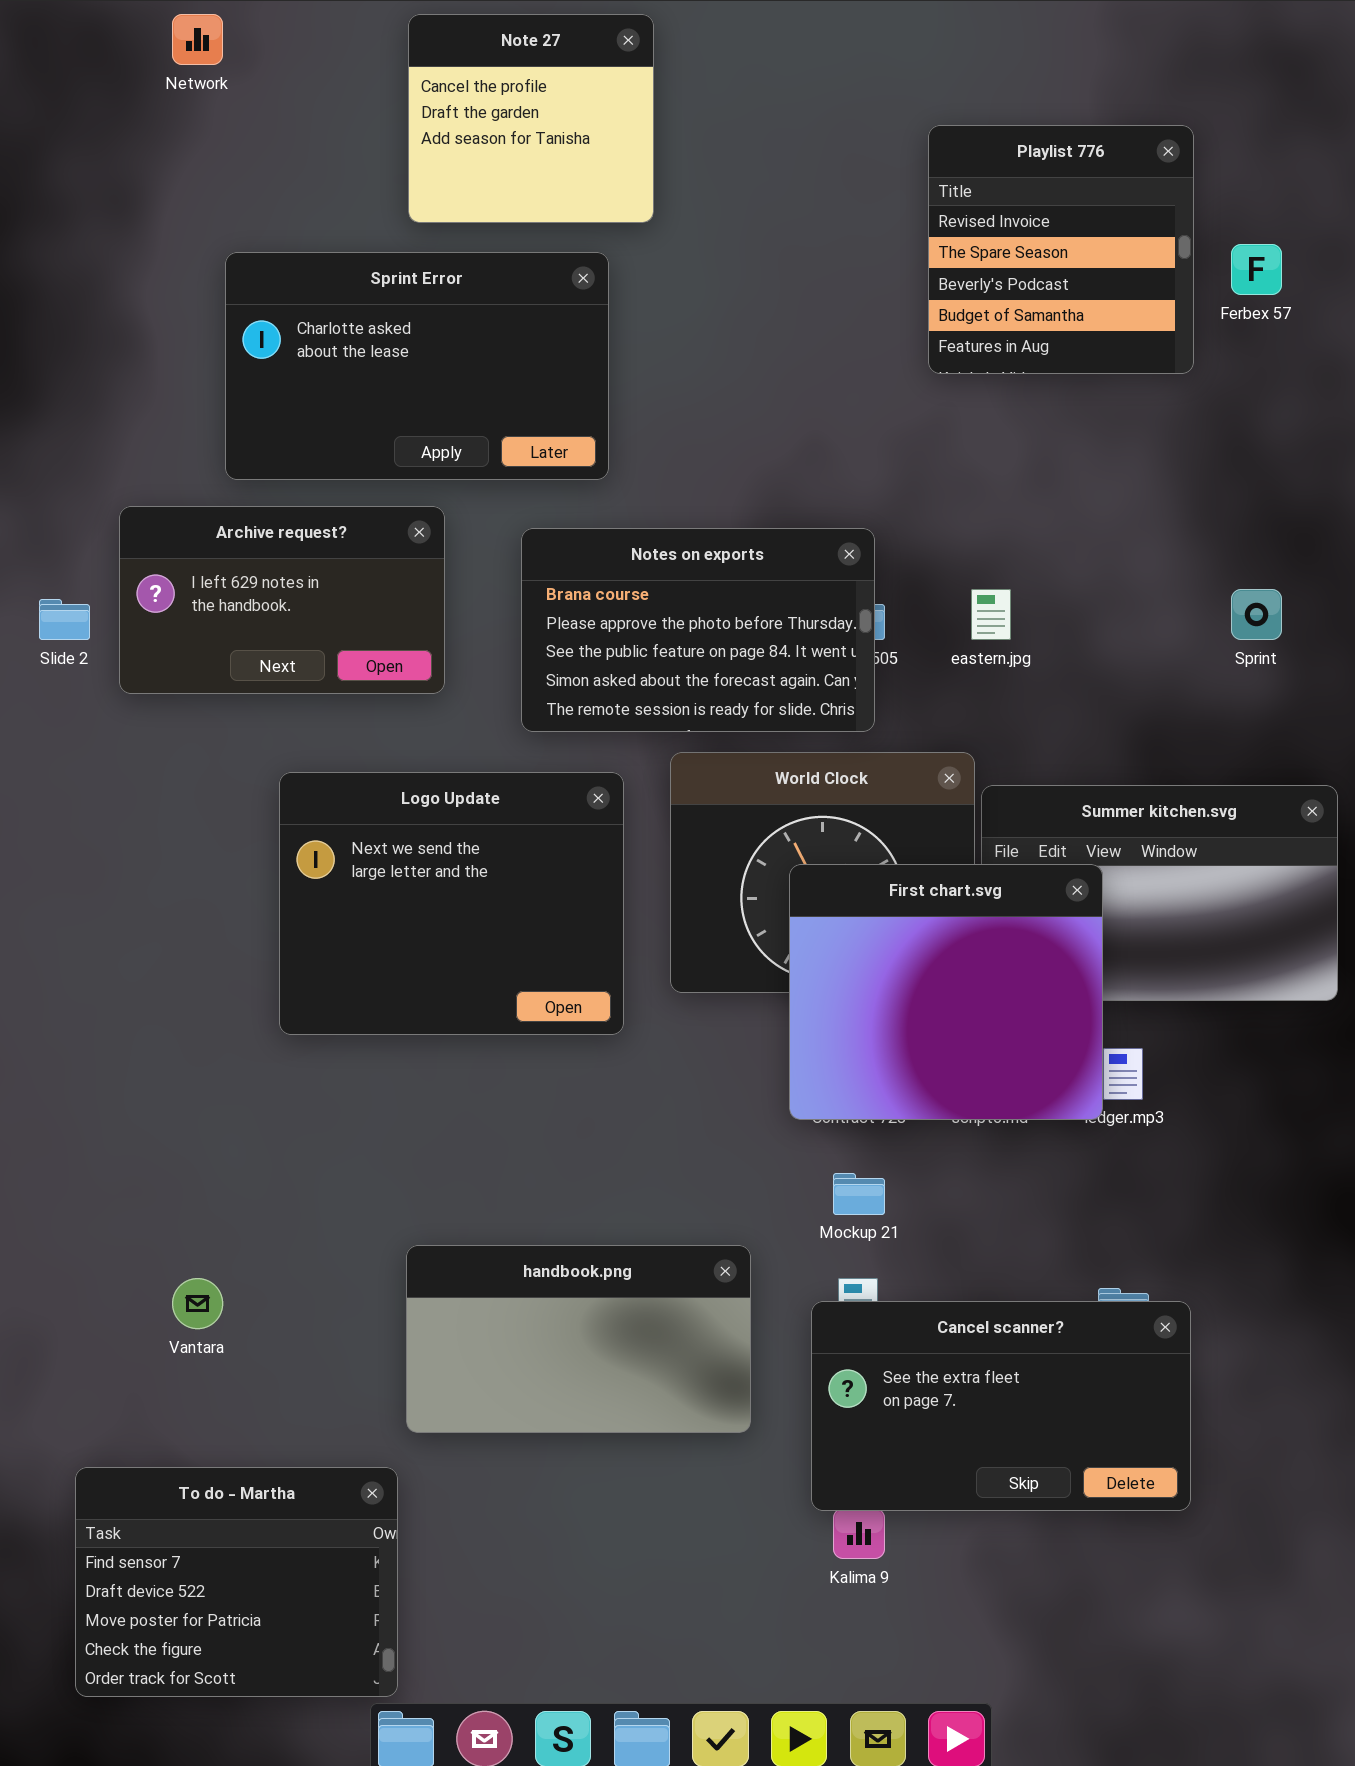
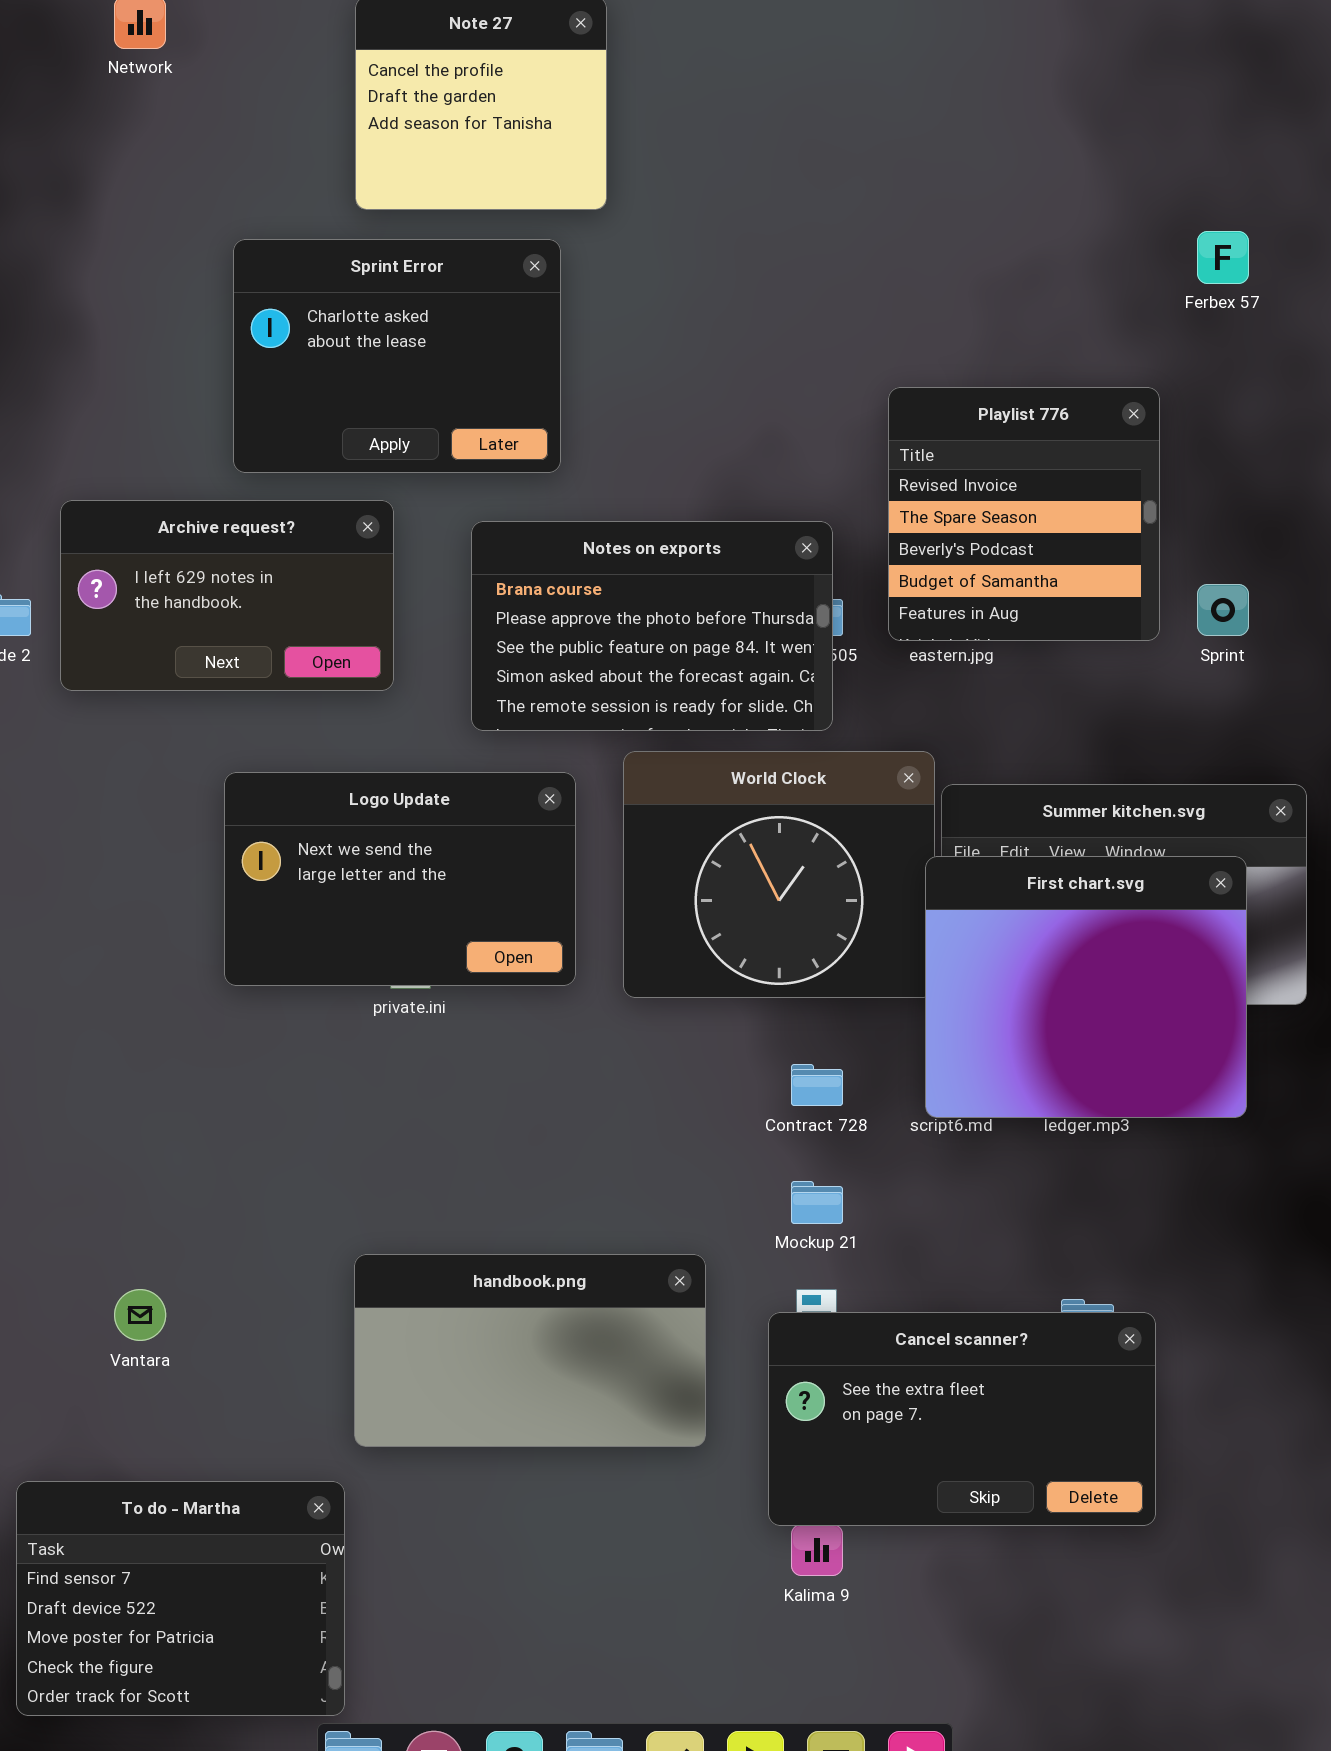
Playlist 776: [928,125,1194,374] -> [888,387,1160,641], moved
Sprint Error: [225,252,609,480] -> [233,239,561,473], resized
Logo Update: [279,772,624,1035] -> [224,772,576,986], resized
First chart.svg: [789,864,1103,1120] -> [925,856,1247,1118], moved

